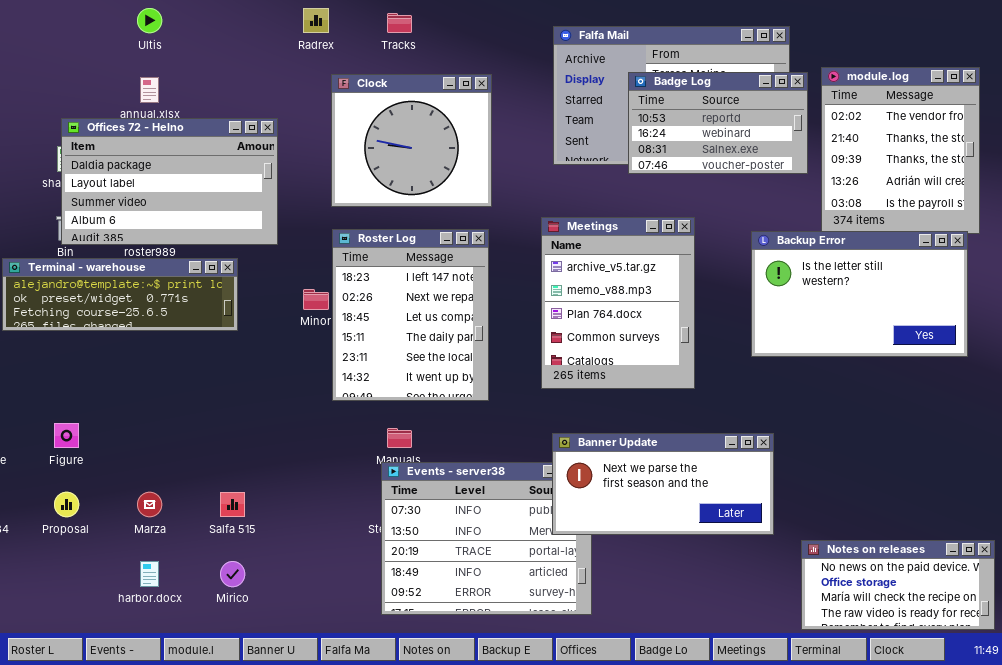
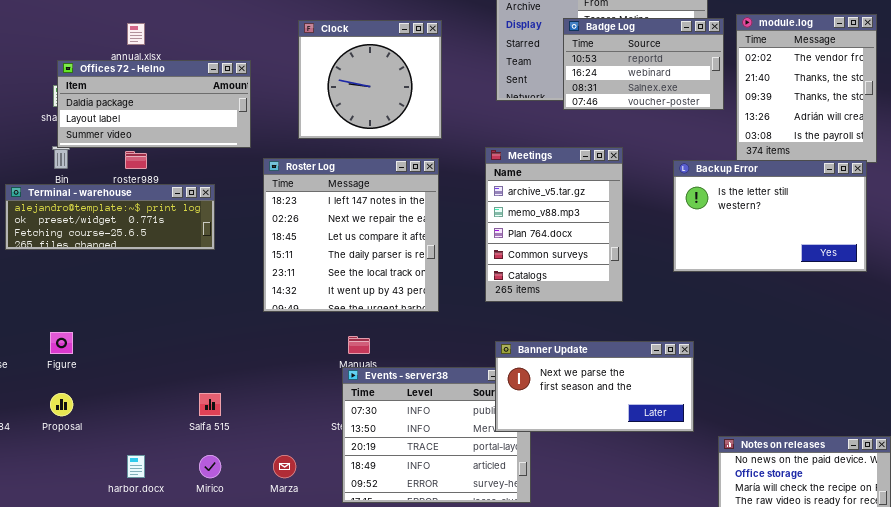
Offices 72 - Helno: [61,118,278,245] -> [57,60,251,148], resized
Roster Log: [332,229,489,401] -> [263,158,439,312], resized
Marza: [137,492,162,517] -> [273,455,296,478], moved

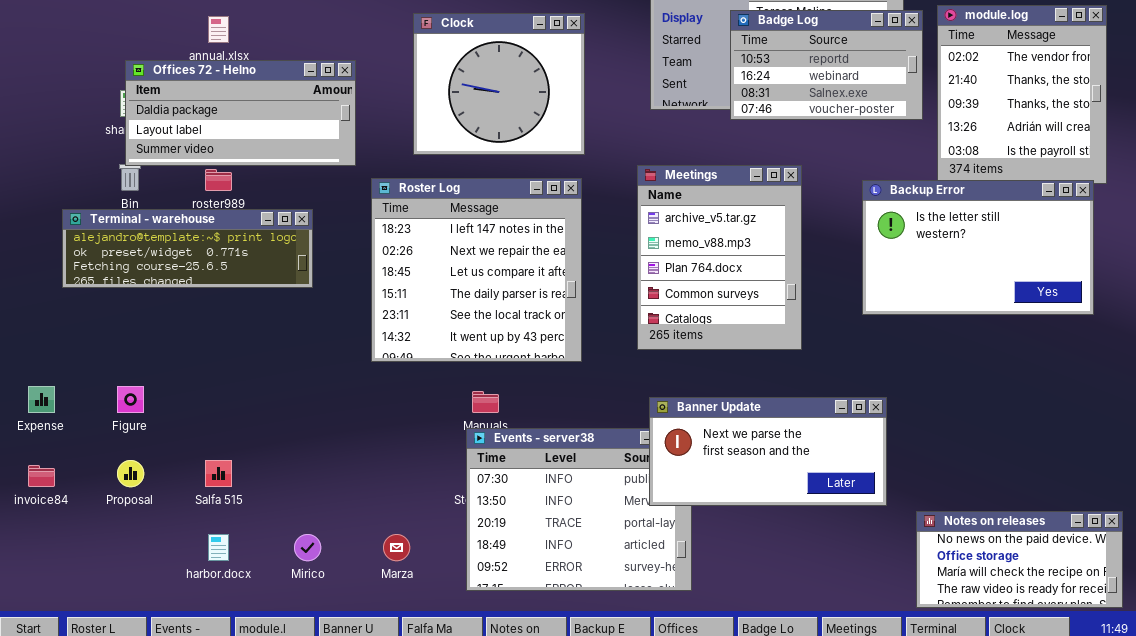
Salfa 515: [199,393,221,416] -> [205,460,232,487], moved

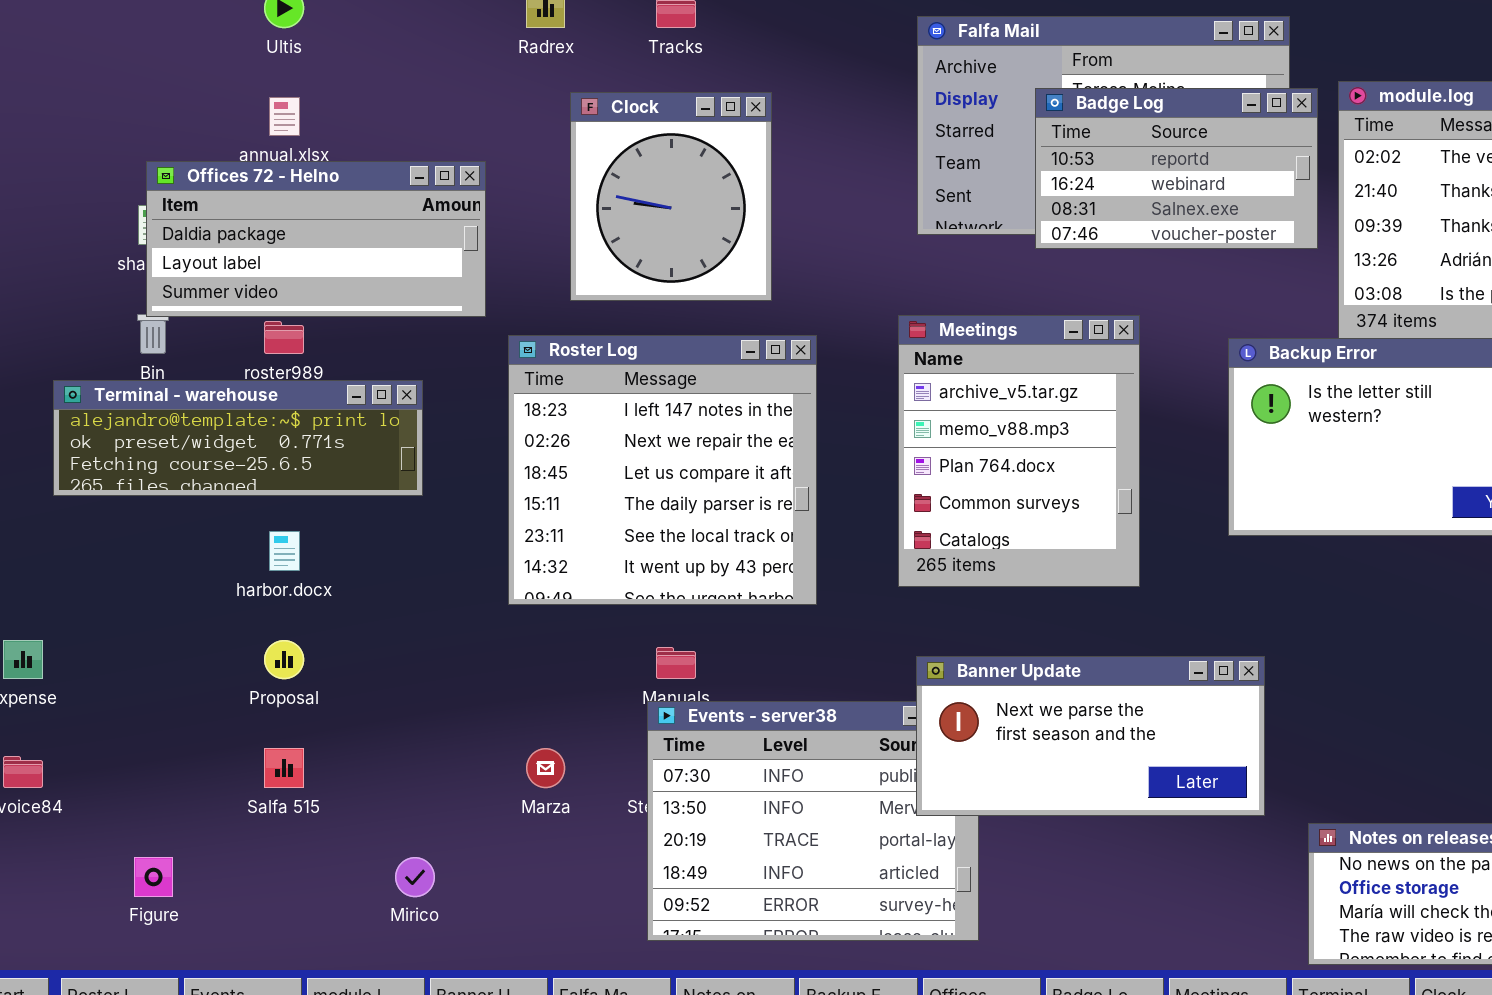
Clock: [413,13,585,155] -> [570,92,772,301], resized
Figure: [117,386,144,413] -> [134,857,173,897], moved
Proposal: [117,460,144,487] -> [264,640,304,679], moved
harbor.docx: [208,534,229,561] -> [269,531,300,571], moved
Marza: [383,534,410,561] -> [526,748,565,788], moved

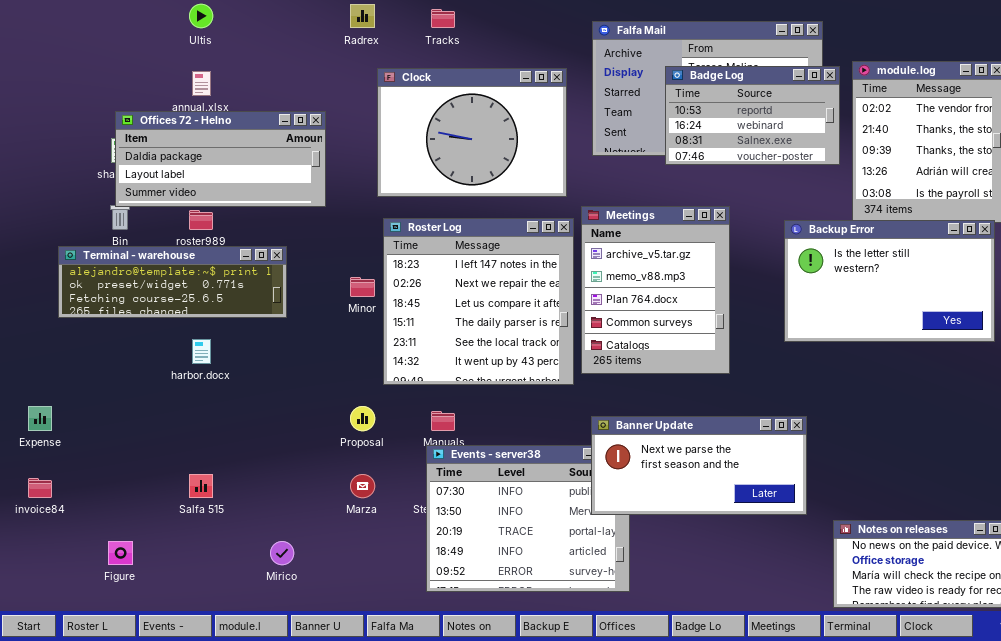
Clock: [570,92,772,301] -> [377,68,567,197], resized
Roster Log: [508,335,817,605] -> [383,218,574,385], moved
Proposal: [264,640,304,679] -> [350,406,375,431], moved

